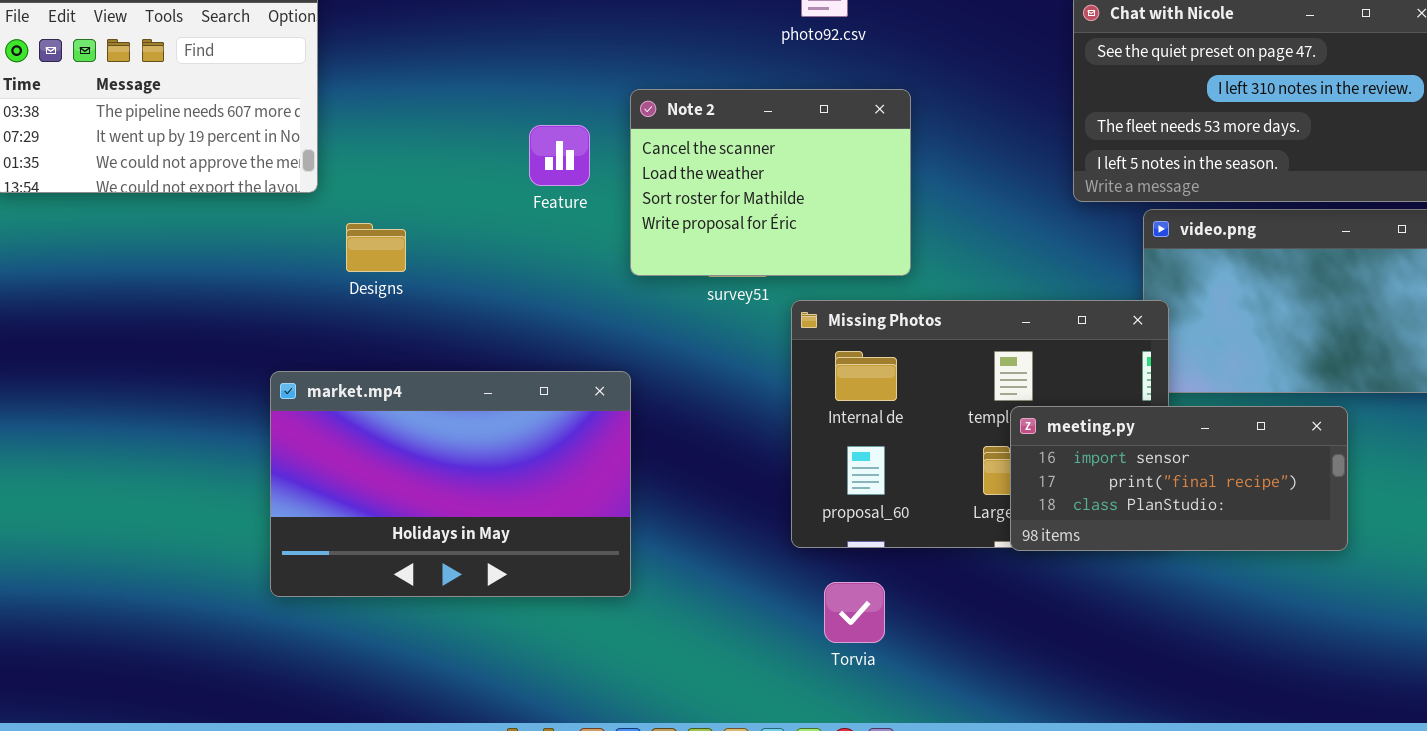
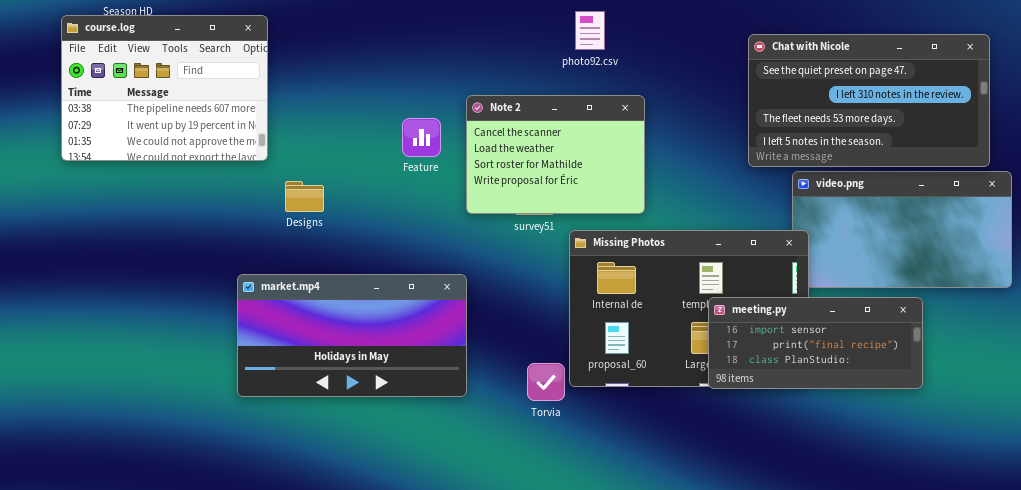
market.mp4: [270,371,631,597] -> [237,274,467,397], resized
Torvia: [824,582,885,643] -> [527,363,565,401], moved

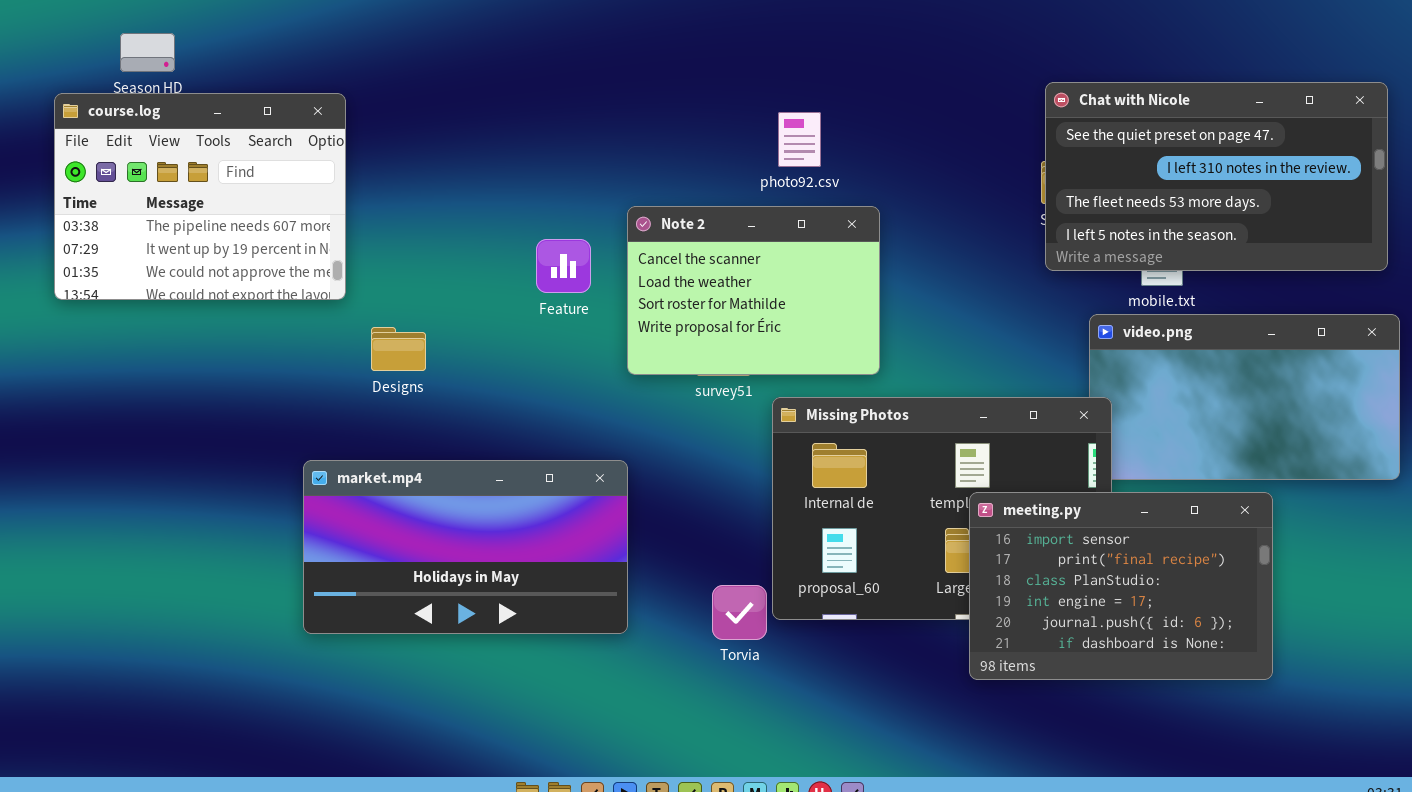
photo92.csv: [575,11,605,50] -> [778,112,821,167], moved
Chat with Nicole: [748,34,990,167] -> [1045,82,1388,271], moved
meeting.py: [708,297,923,389] -> [969,492,1273,680], resized

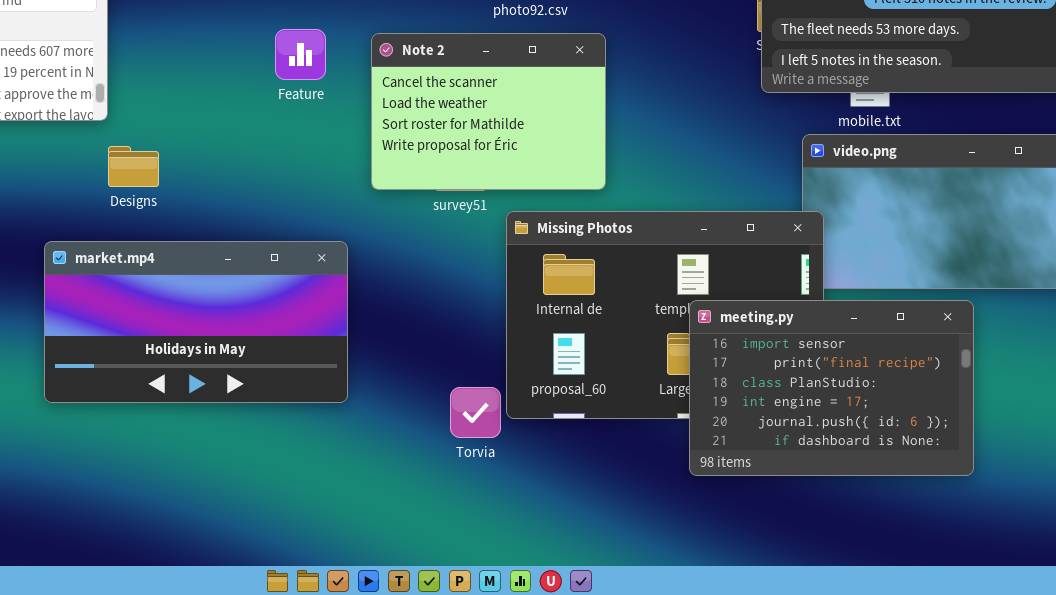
Feature: [536,239,591,293] -> [275,29,326,80], moved
Designs: [371,327,426,371] -> [108,146,159,187], moved
market.mp4: [303,460,628,634] -> [44,241,348,403], moved

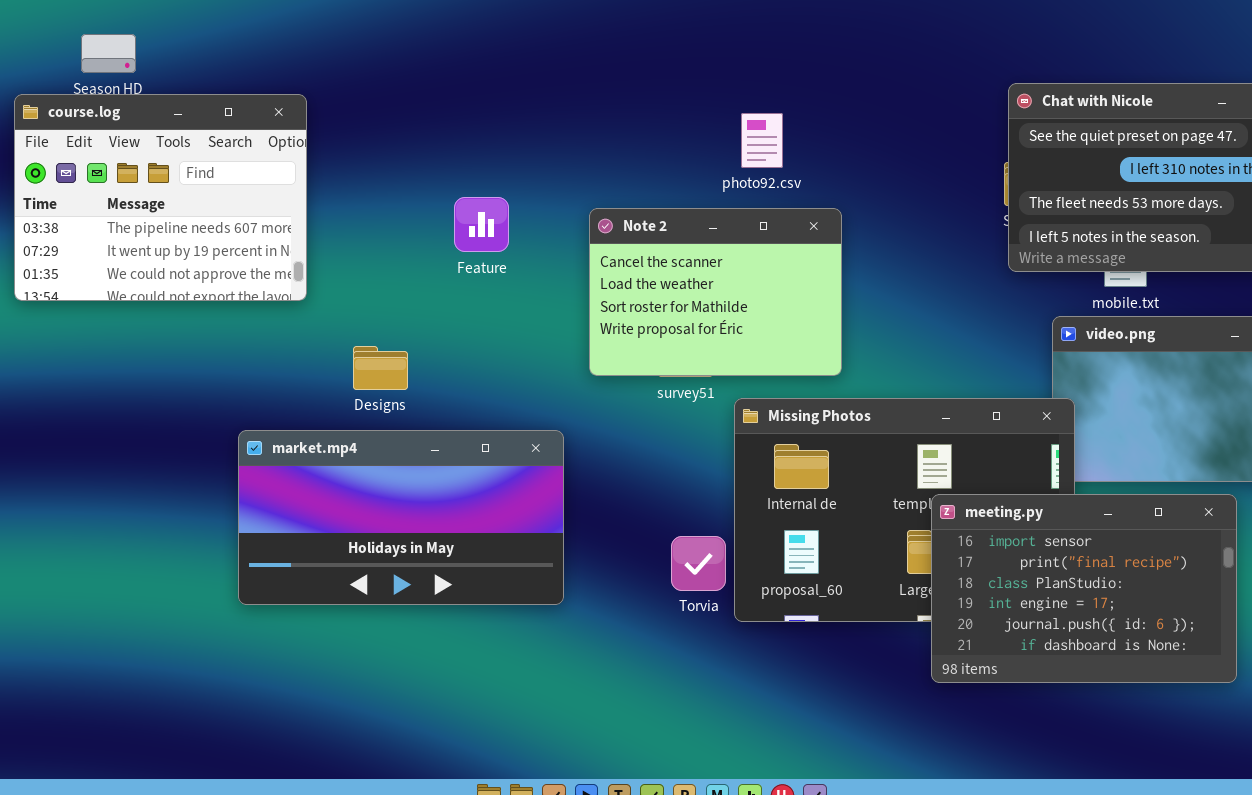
Feature: [275,29,326,80] -> [454,197,509,252], moved
Designs: [108,146,159,187] -> [353,346,408,390], moved
Torvia: [450,387,501,438] -> [671,536,726,591], moved

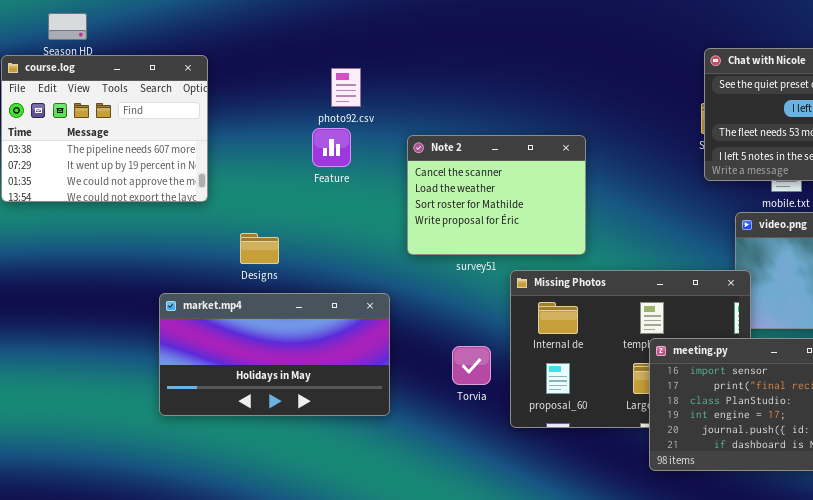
photo92.csv: [741,113,783,168] -> [331,68,361,107], moved
Torvia: [671,536,726,591] -> [452,346,491,385], moved

